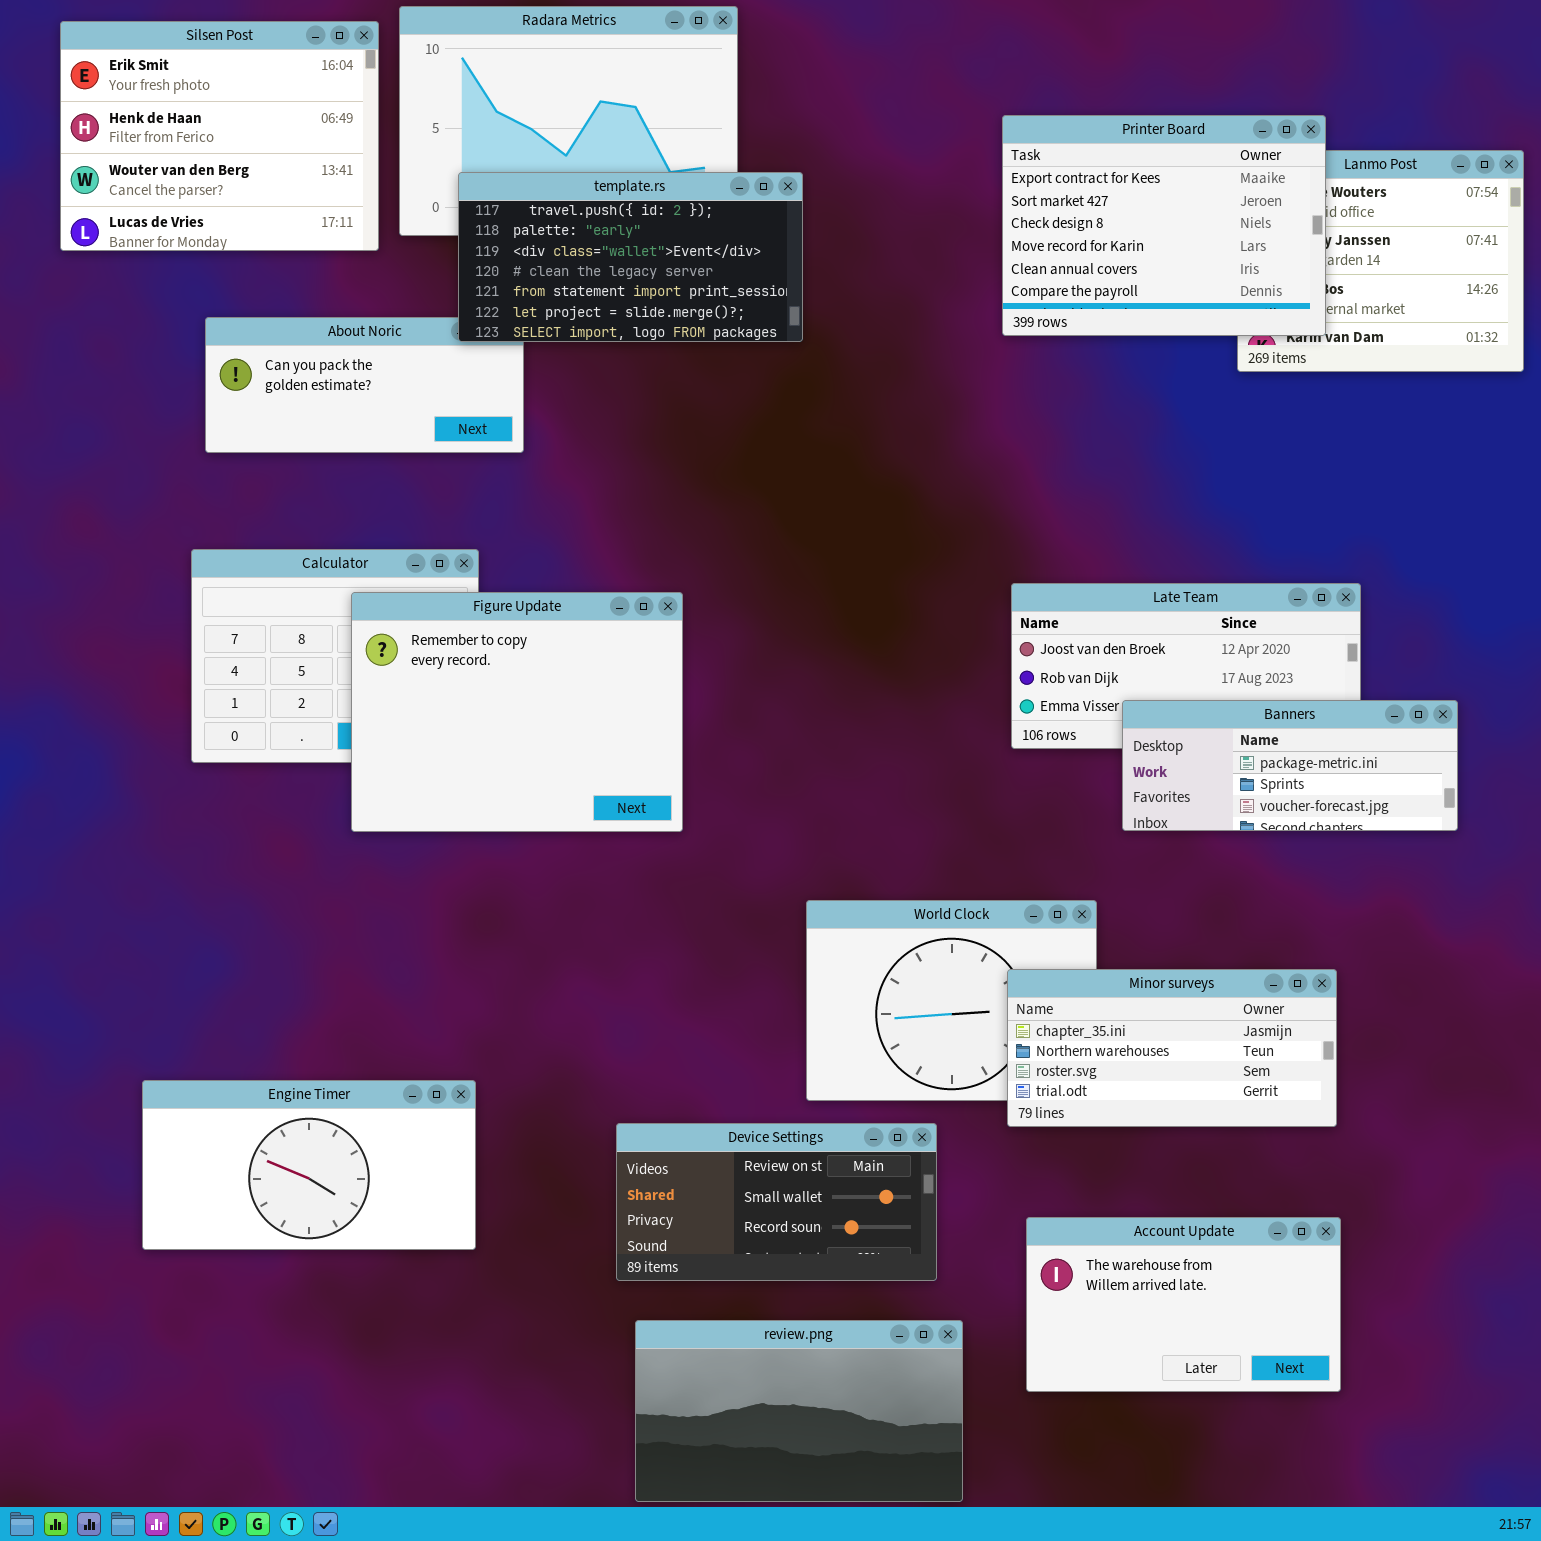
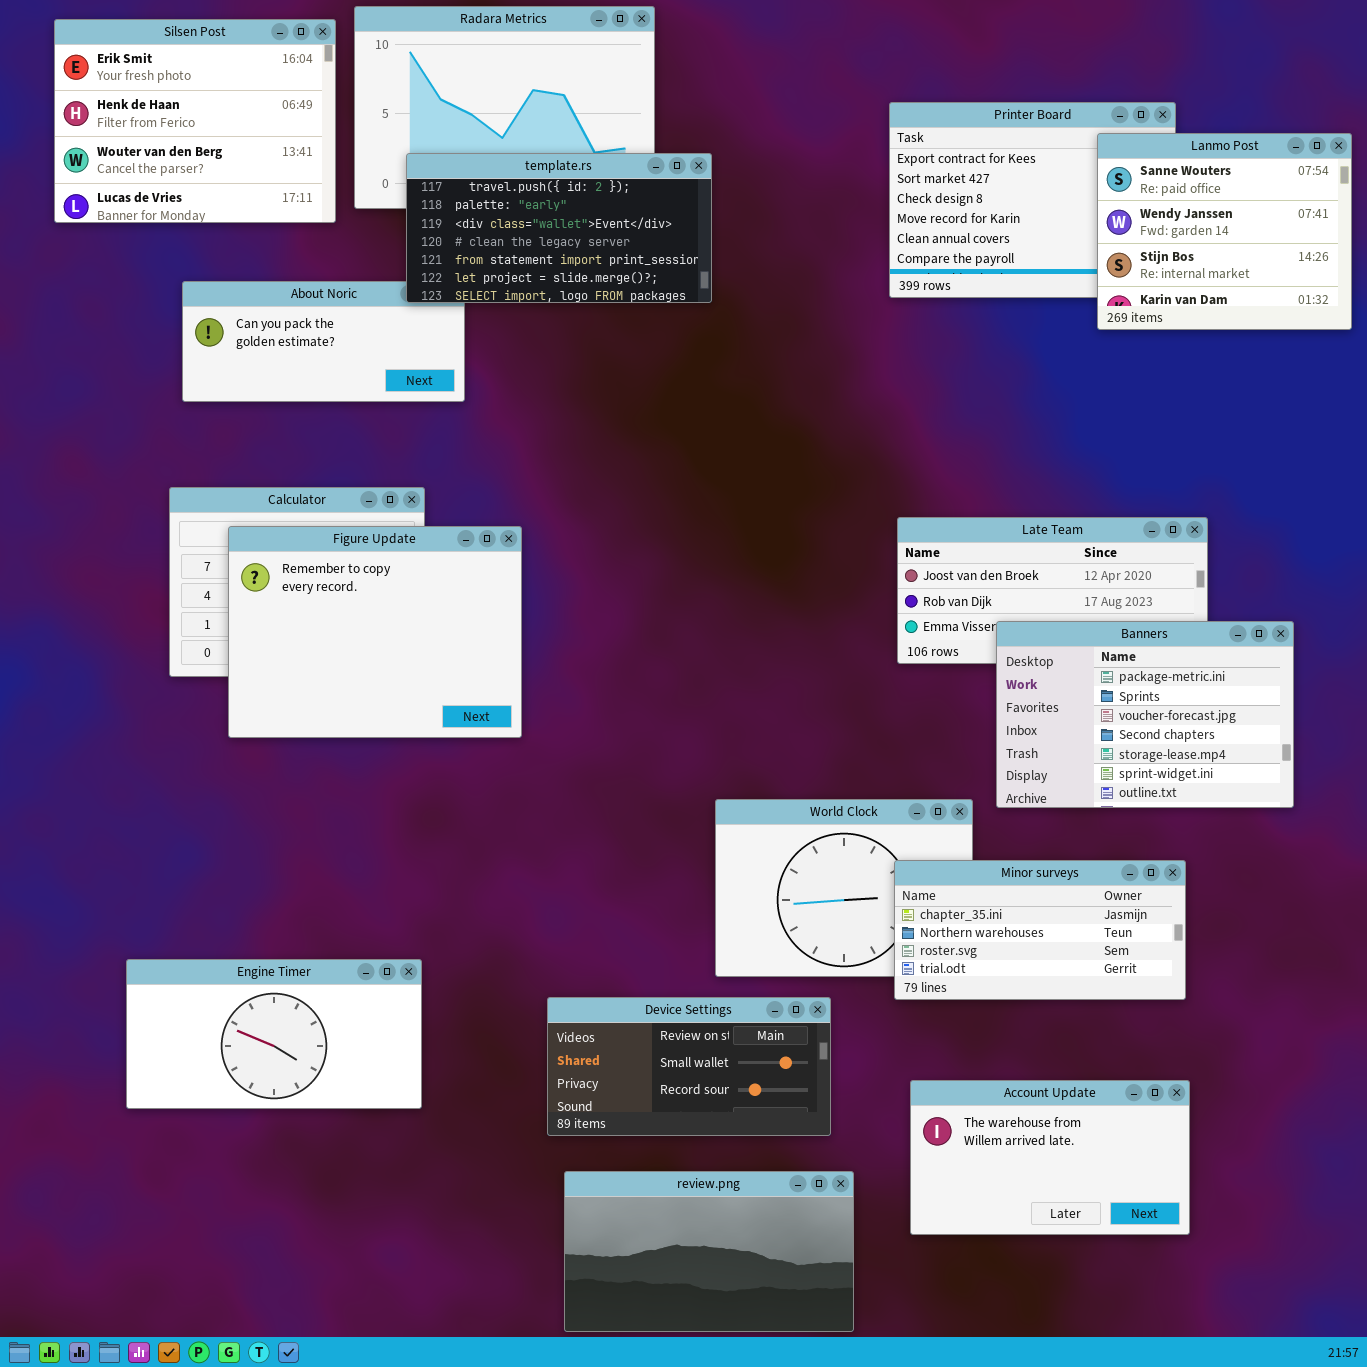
Lanmo Post: [1237,150,1524,372] -> [1097,133,1352,330], raised
Figure Update: [351,592,683,832] -> [228,526,522,738], moved
Banners: [1122,700,1458,831] -> [996,621,1294,808], resized

